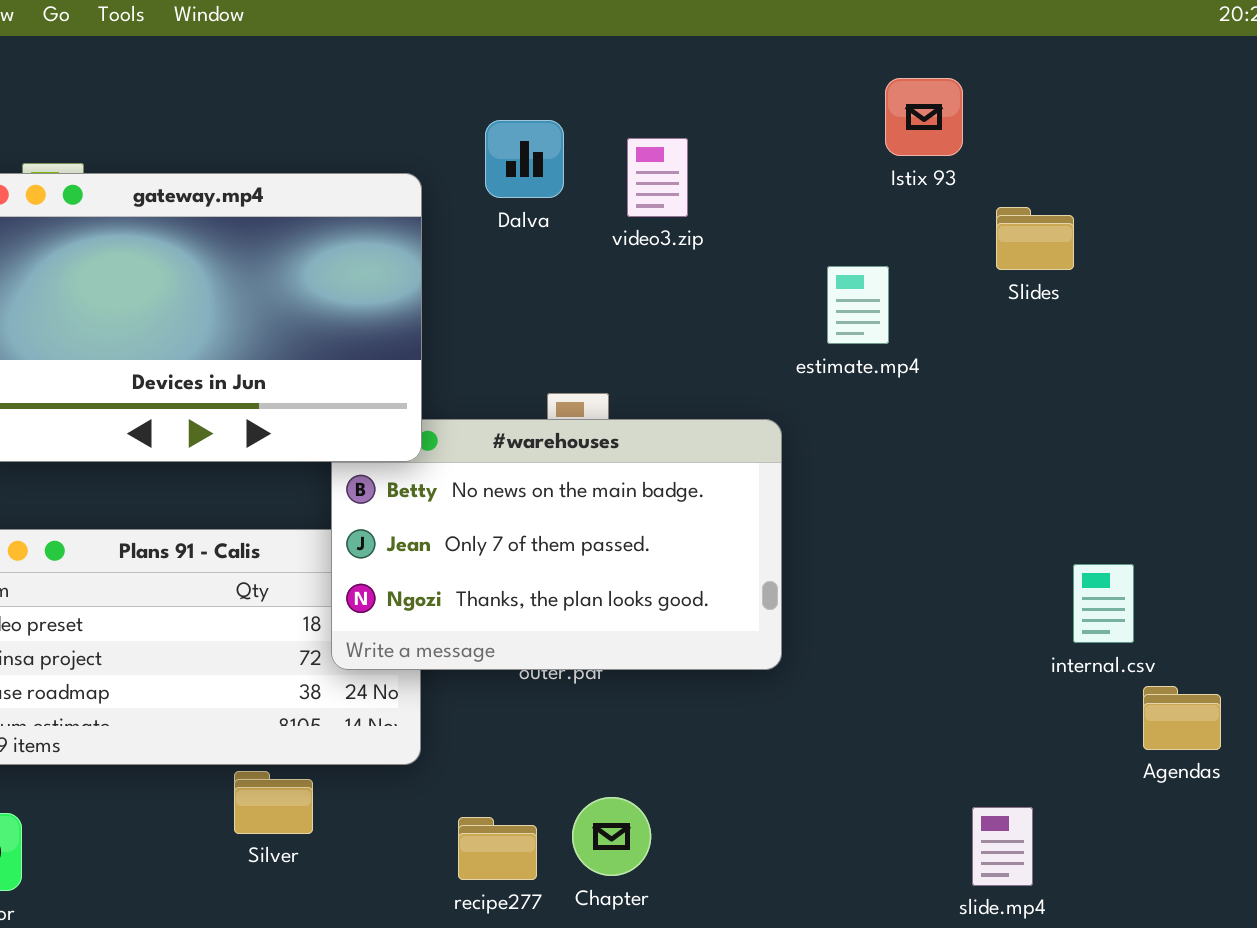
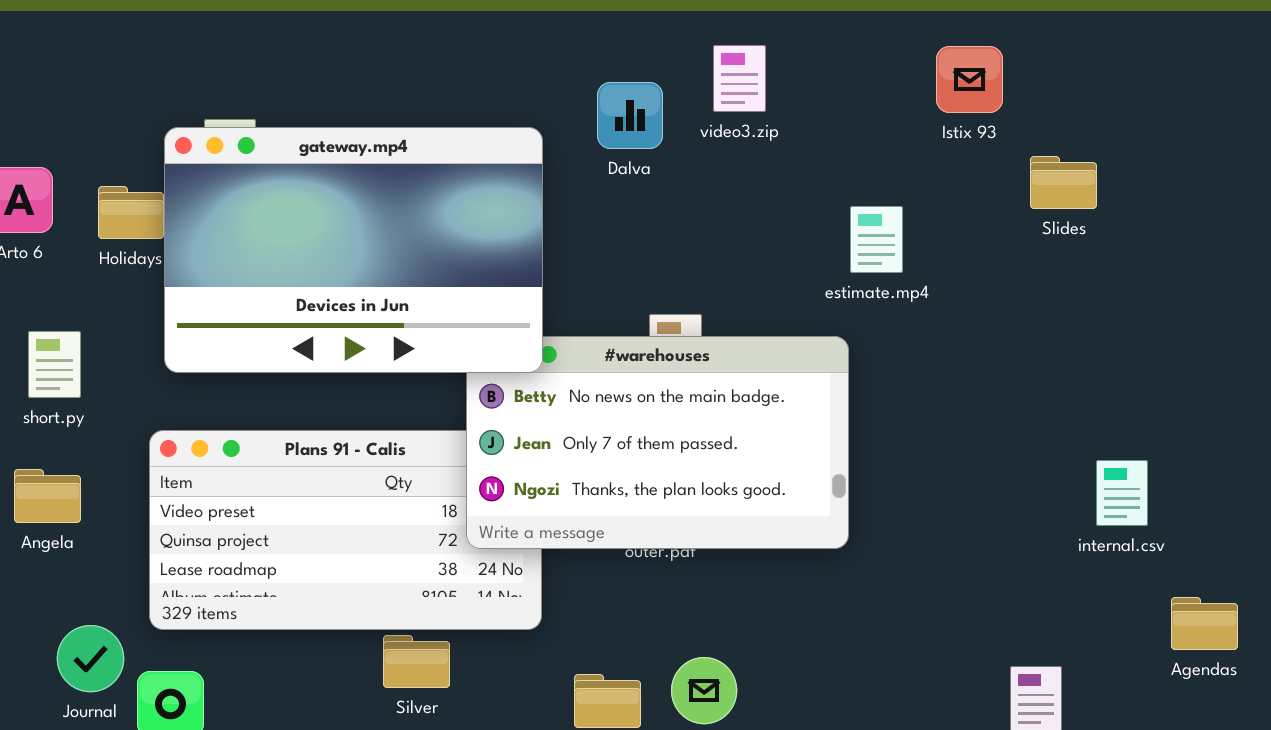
video3.zip: [627,138,688,217] -> [713,45,766,112], moved
estimate.mp4: [827,266,889,344] -> [850,206,903,273], moved
Agendas: [1143,686,1221,750] -> [1171,597,1238,650], moved

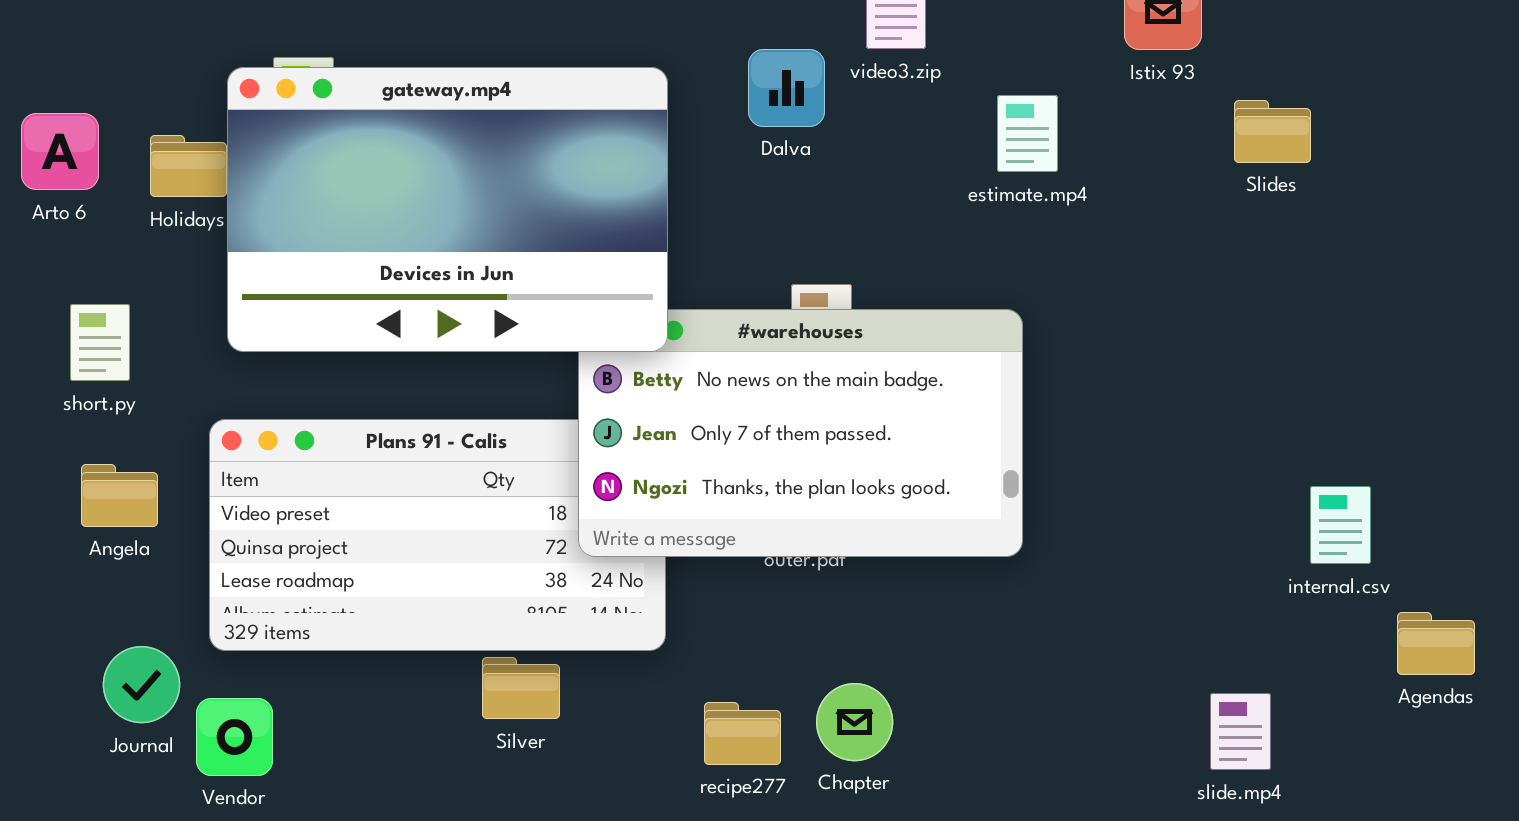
Dalva: [597,82,663,149] -> [748,49,825,127], moved
estimate.mp4: [850,206,903,273] -> [997,95,1058,172], moved
internal.csv: [1096,460,1148,526] -> [1310,486,1371,564], moved
Angela: [14,469,81,523] -> [81,464,158,527], moved

